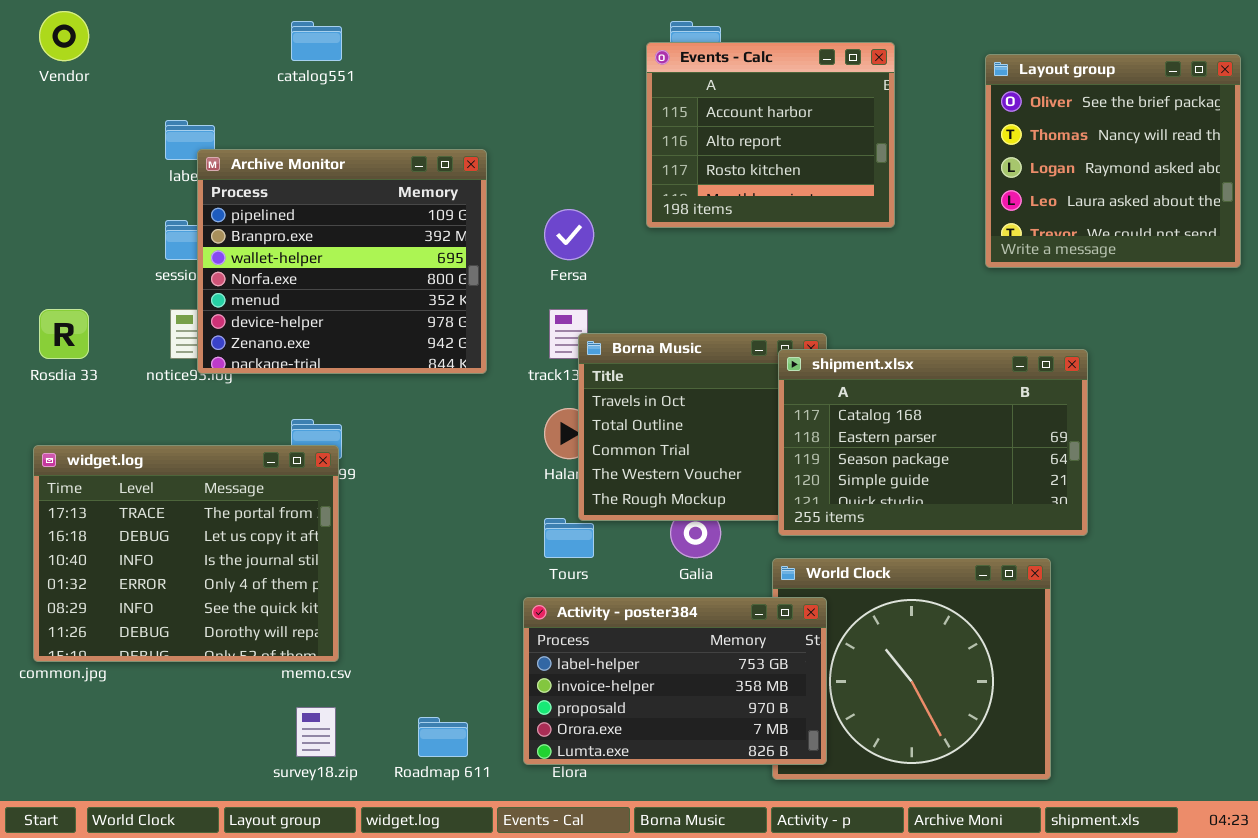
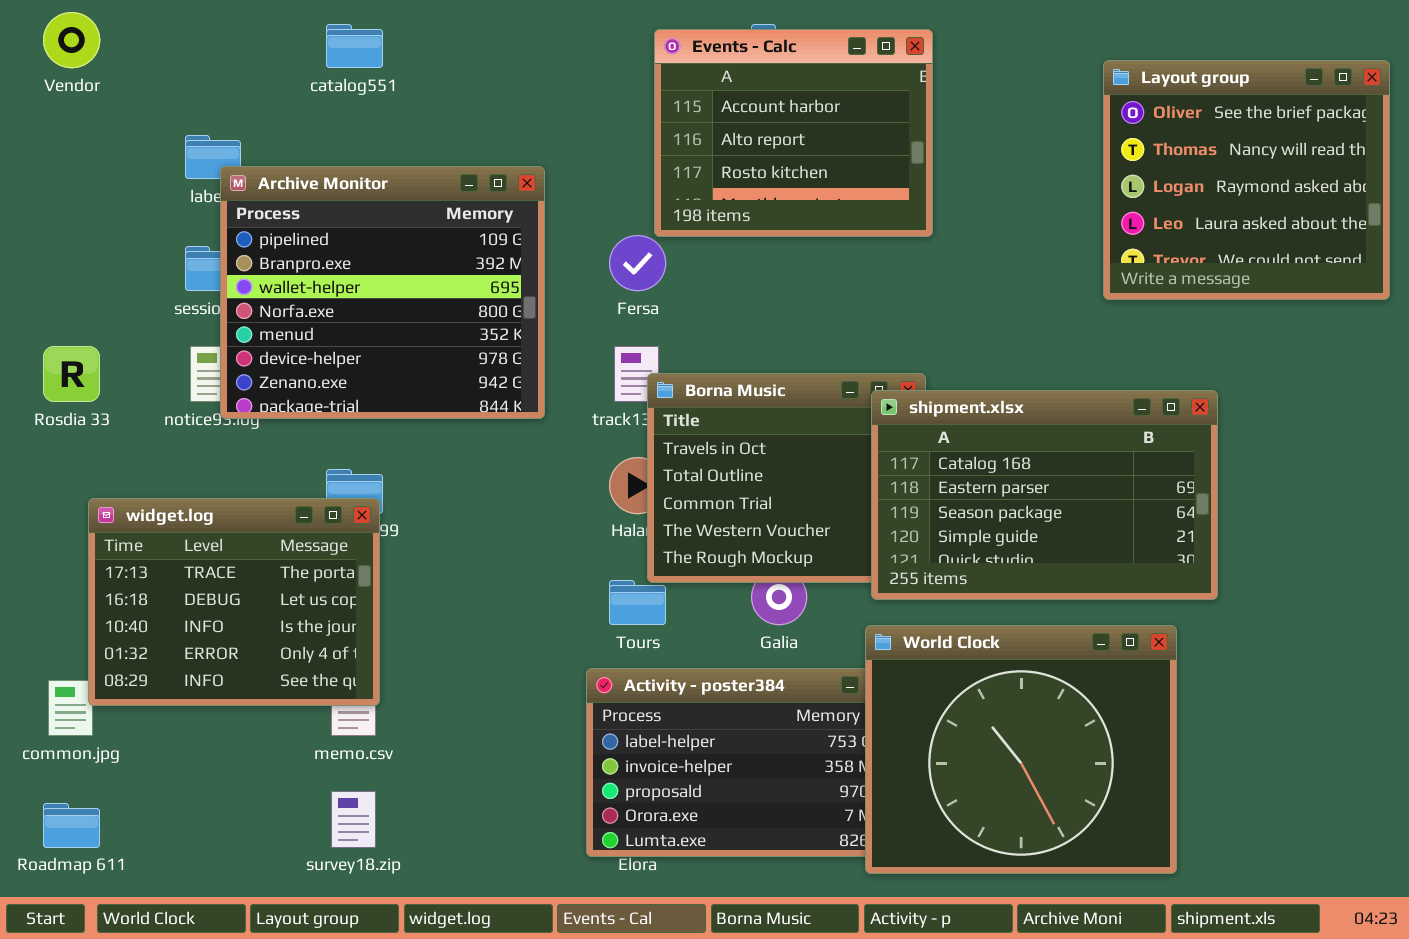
Events - Calc: [646,42,895,228] -> [654,29,933,237], moved
widget.log: [33,445,339,662] -> [88,498,380,706], resized
World Clock: [772,558,1051,780] -> [865,625,1177,874], raised
Roadmap 611: [418,717,468,757] -> [43,803,100,848], moved

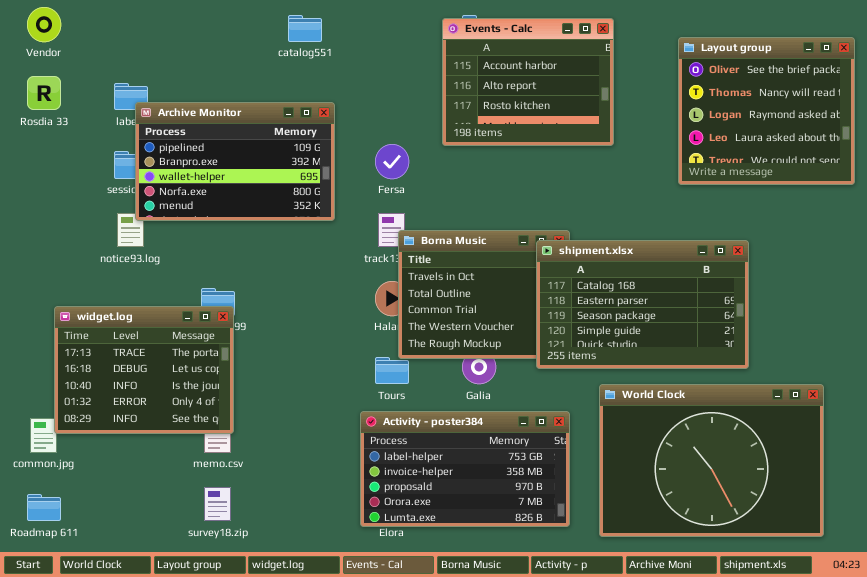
catalog551: [326,24,383,68] -> [288,15,322,42], moved
Events - Calc: [654,29,933,237] -> [442,18,614,146], moved
Archive Monitor: [220,166,545,419] -> [135,102,335,221], resized
Rosdia 33: [43,346,100,402] -> [27,76,61,110], moved
World Clock: [865,625,1177,874] -> [599,384,824,537], moved, resized

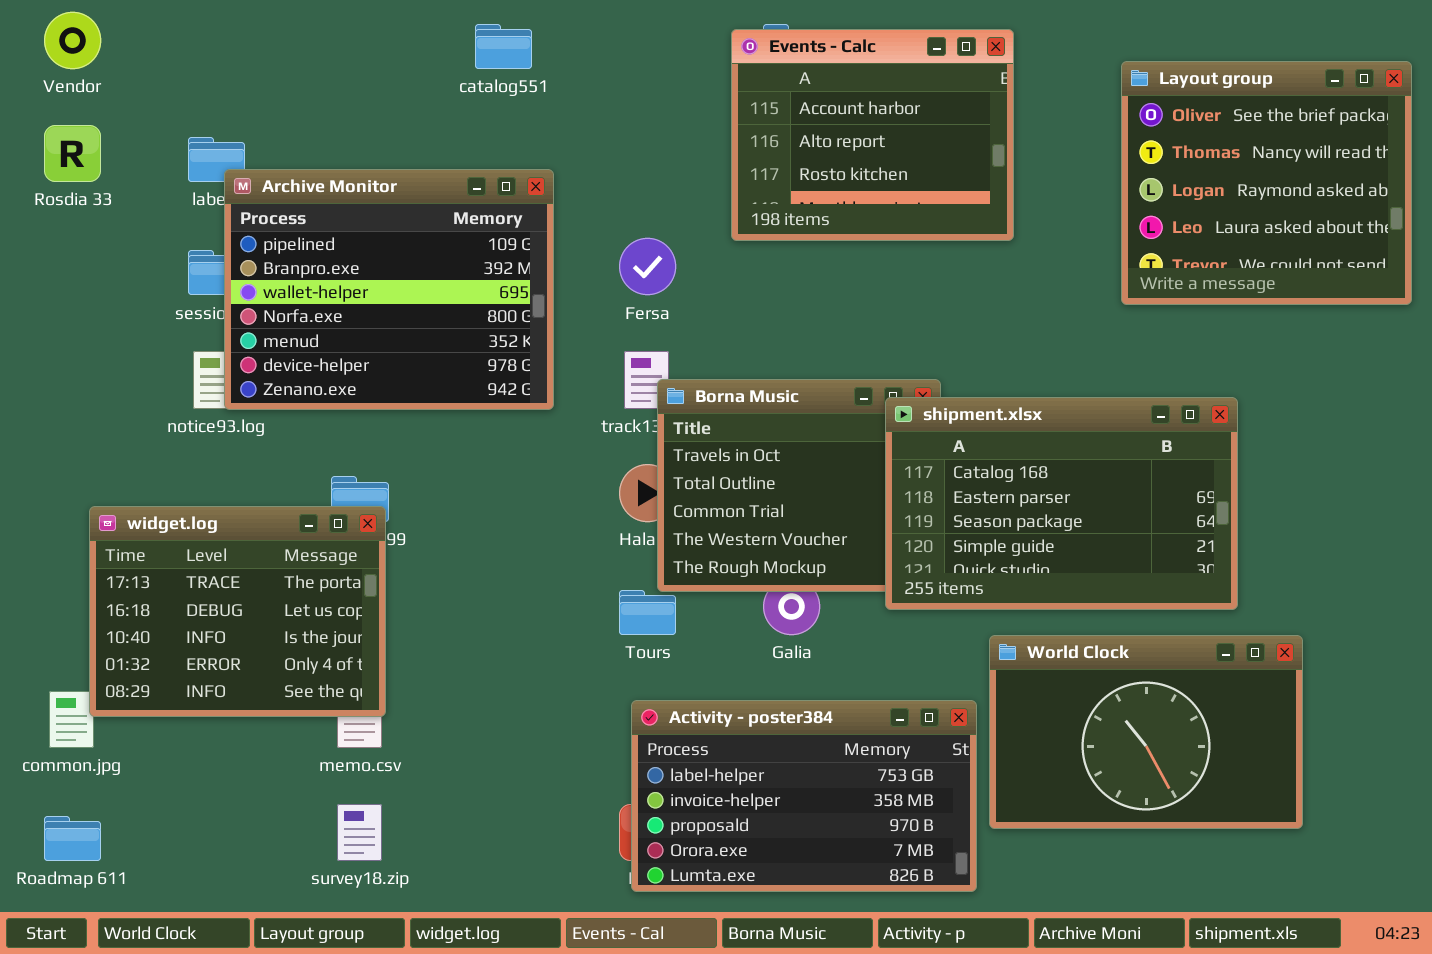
Archive Monitor: [135,102,335,221] -> [224,169,554,410], resized
World Clock: [599,384,824,537] -> [989,635,1303,829], resized
Activity - poster384: [360,411,570,527] -> [631,700,977,892], moved

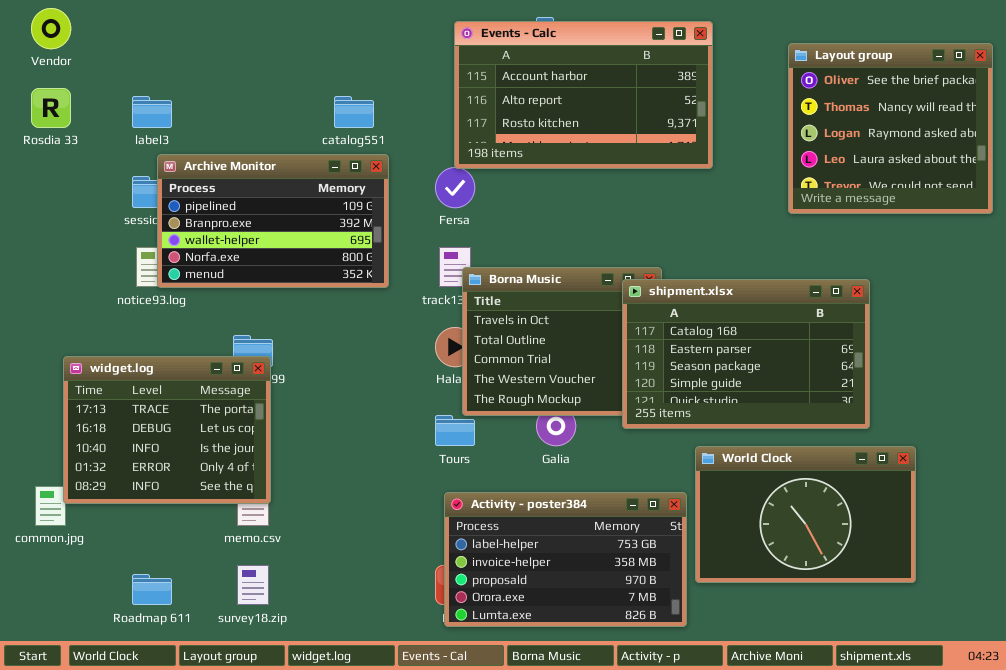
catalog551: [475,24,532,69] -> [334,96,374,128], moved
Events - Calc: [731,29,1014,241] -> [454,21,713,169], resized
Archive Monitor: [224,169,554,410] -> [157,154,389,288], resized
Roadmap 611: [44,816,101,861] -> [132,574,172,605], moved

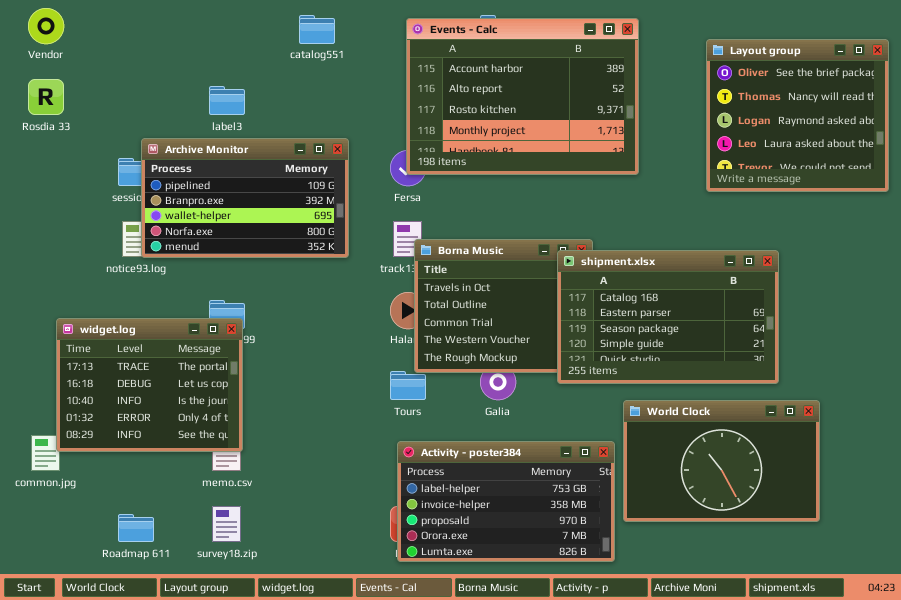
Events - Calc: [454,21,713,169] -> [406,18,639,175], resized
label3: [132,96,172,128] -> [209,86,245,115], moved
catalog551: [334,96,374,128] -> [299,15,335,44], moved

